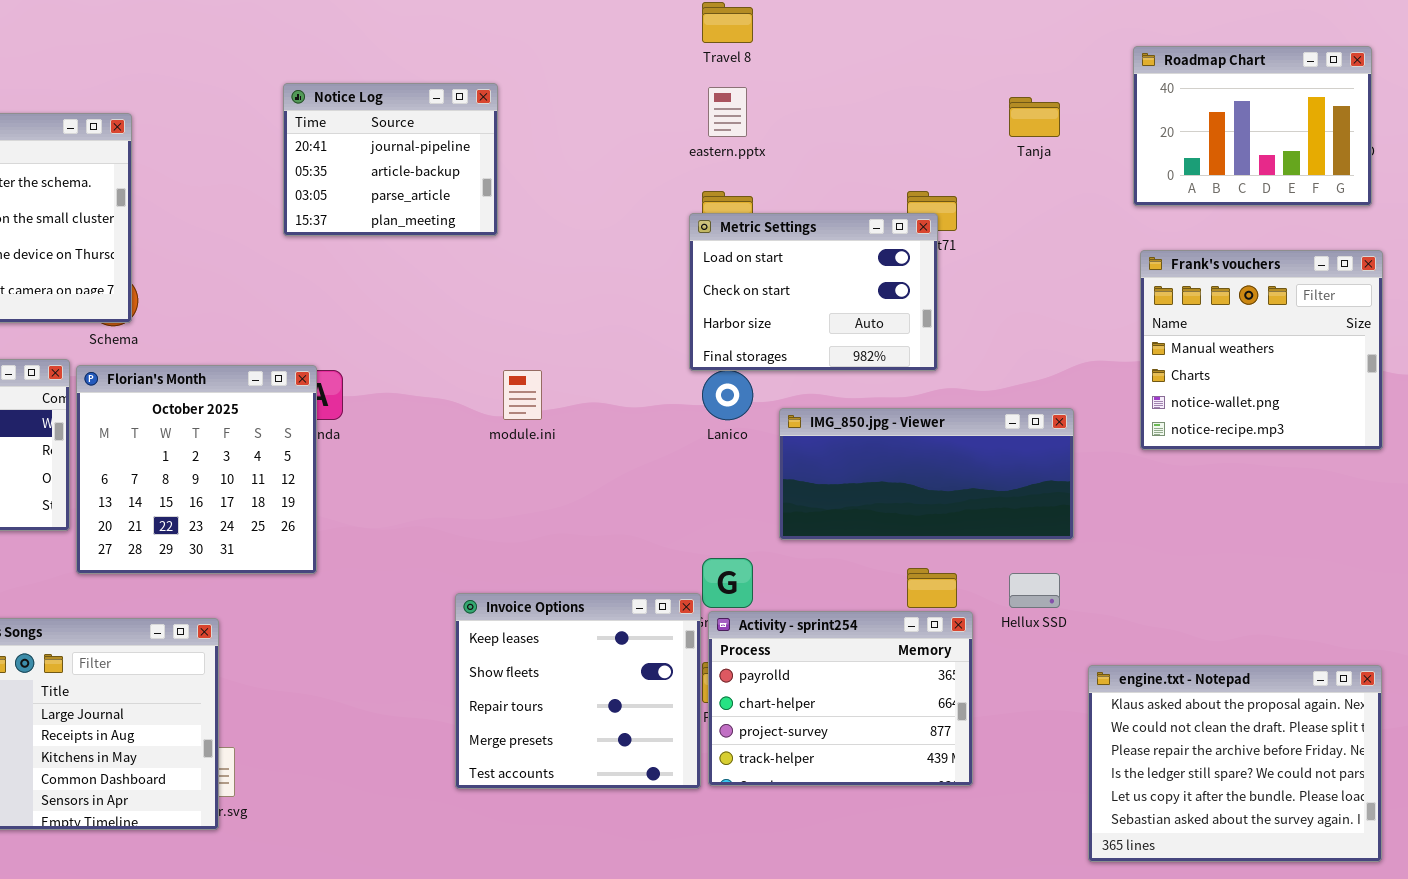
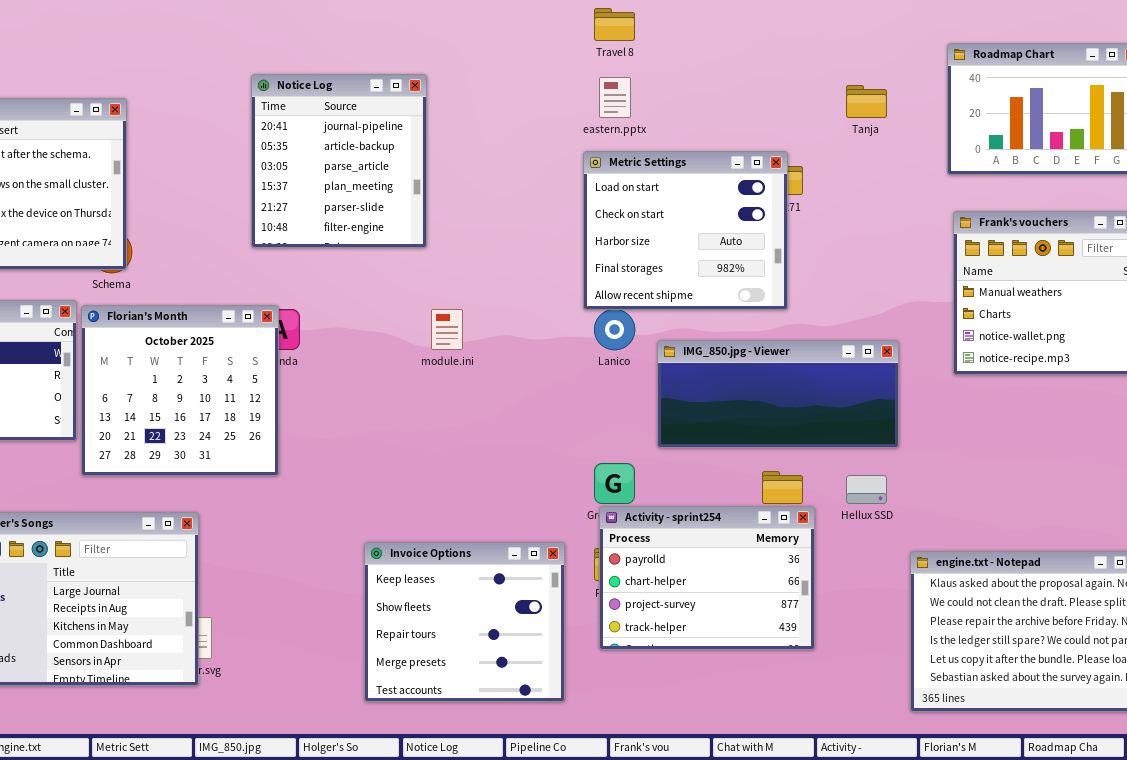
Notice Log: [283,83,498,236] -> [251,74,427,248], resized
Metric Settings: [689,213,938,371] -> [583,151,788,310], resized
Invoice Options: [455,593,701,789] -> [364,542,565,702], moved

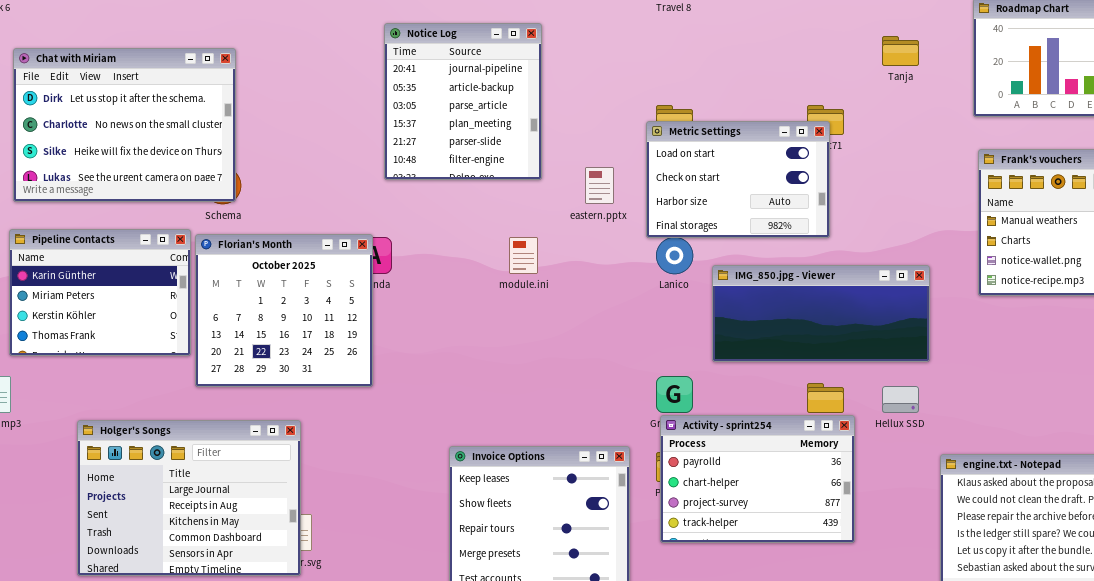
Notice Log: [251,74,427,248] -> [384,23,542,180], moved
eastern.pptx: [599,77,631,118] -> [585,167,614,204], moved
Metric Settings: [583,151,788,310] -> [646,121,830,238], resized

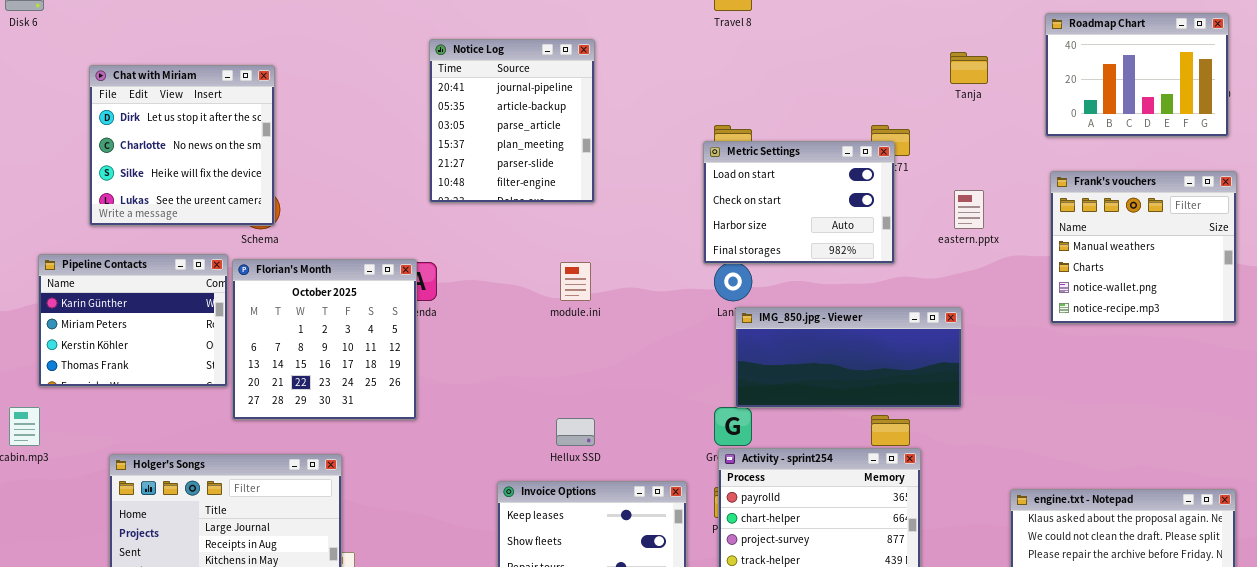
Chat with Miriam: [13,48,236,202] -> [89,65,275,226], resized
eastern.pptx: [585,167,614,204] -> [954,190,984,229], moved
IMG_850.jpg - Viewer: [712,265,930,362] -> [735,307,962,408], moved
Hellux SSD: [882,386,919,413] -> [556,418,595,446], moved

